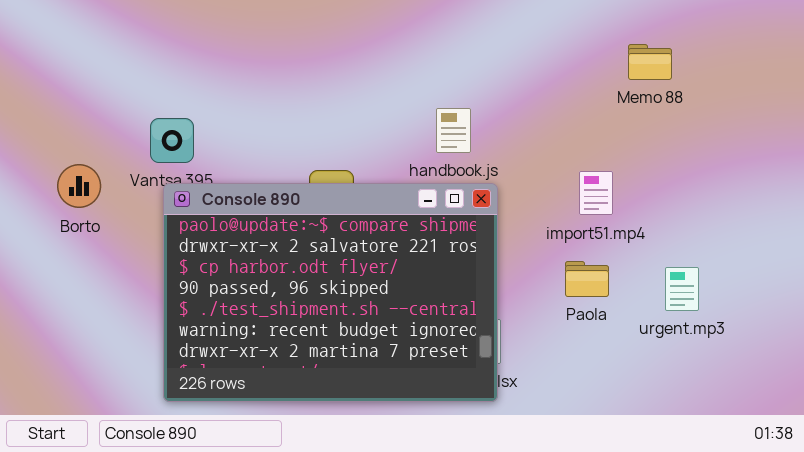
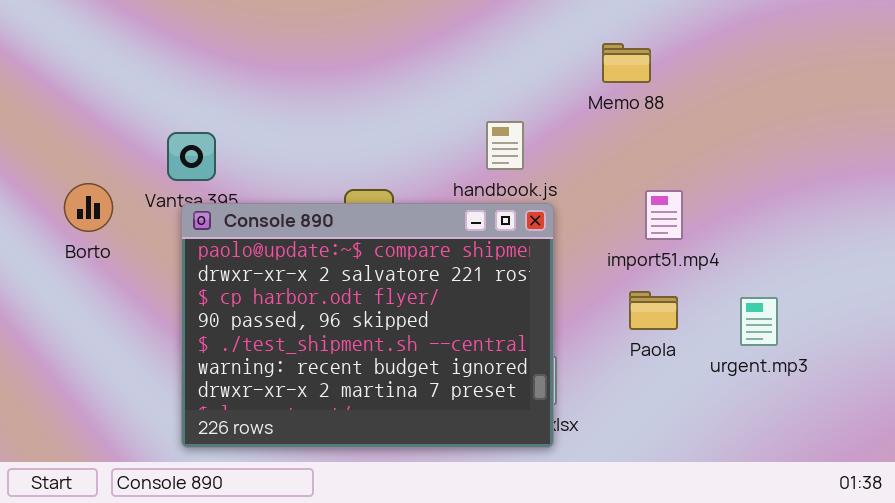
Memo 88: [628,44,672,80] -> [602,43,651,83], moved

